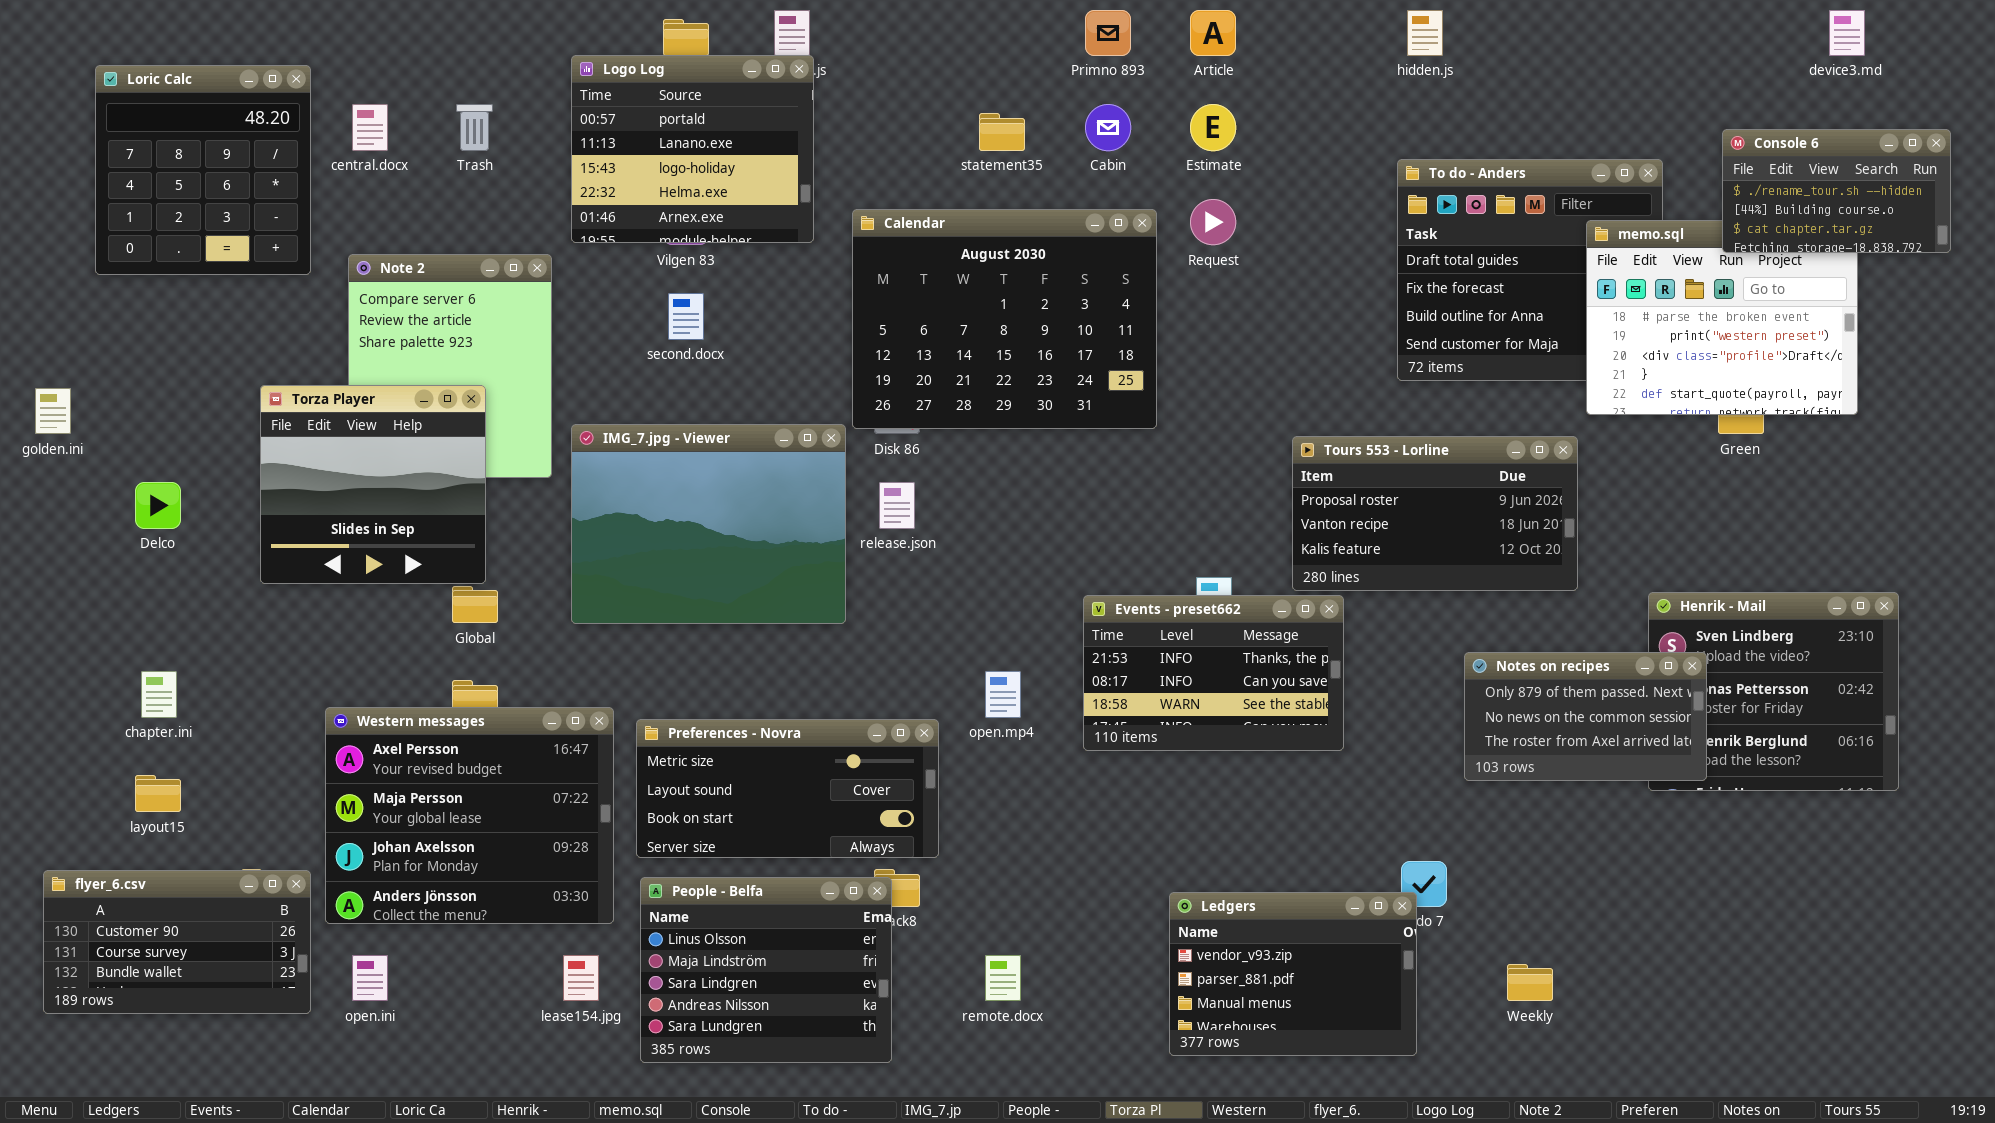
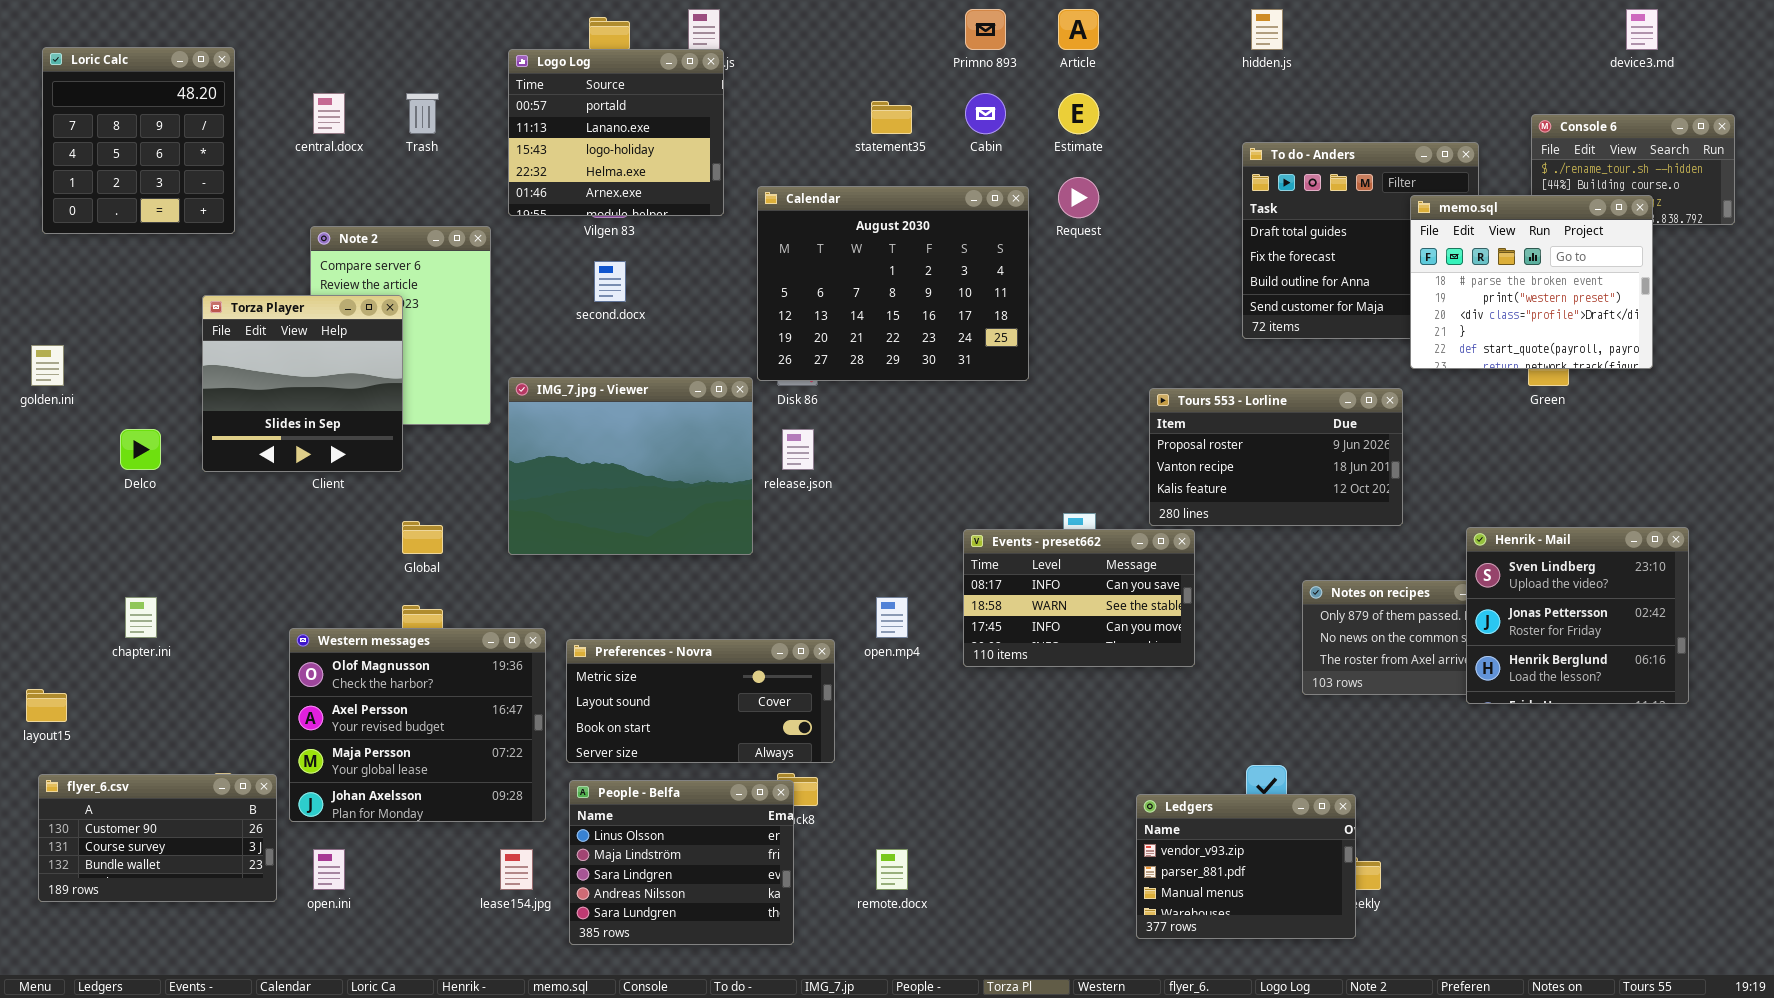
Loric Calc: [95,65,311,275] -> [42,47,235,234], moved
memo.sql: [1586,220,1858,415] -> [1410,195,1653,369], raised
Torza Player: [260,385,486,584] -> [202,295,403,472], moved
Henrik - Mail: [1648,592,1899,791] -> [1466,527,1689,704], raised
Events - preset662: [1083,595,1344,751] -> [963,529,1195,667], scrolled down 1 row
Western messages: [325,707,614,924] -> [289,628,546,822], scrolled up 1 row
layout15: [135,775,181,812] -> [26,689,67,722], moved
Ledgers: [1169,892,1417,1056] -> [1136,794,1356,939], moved

